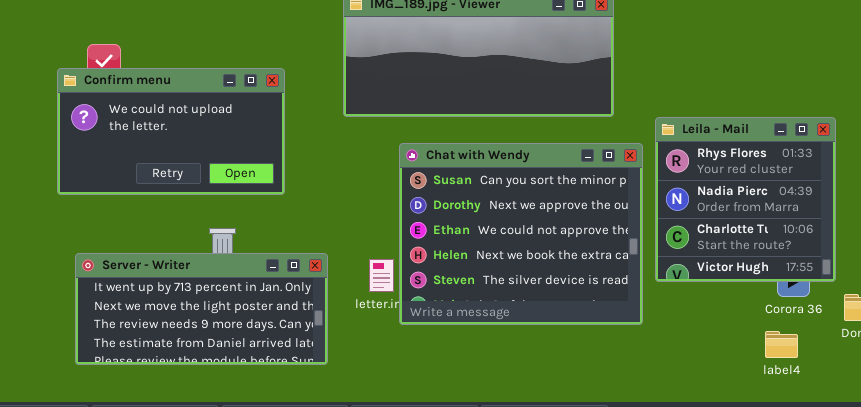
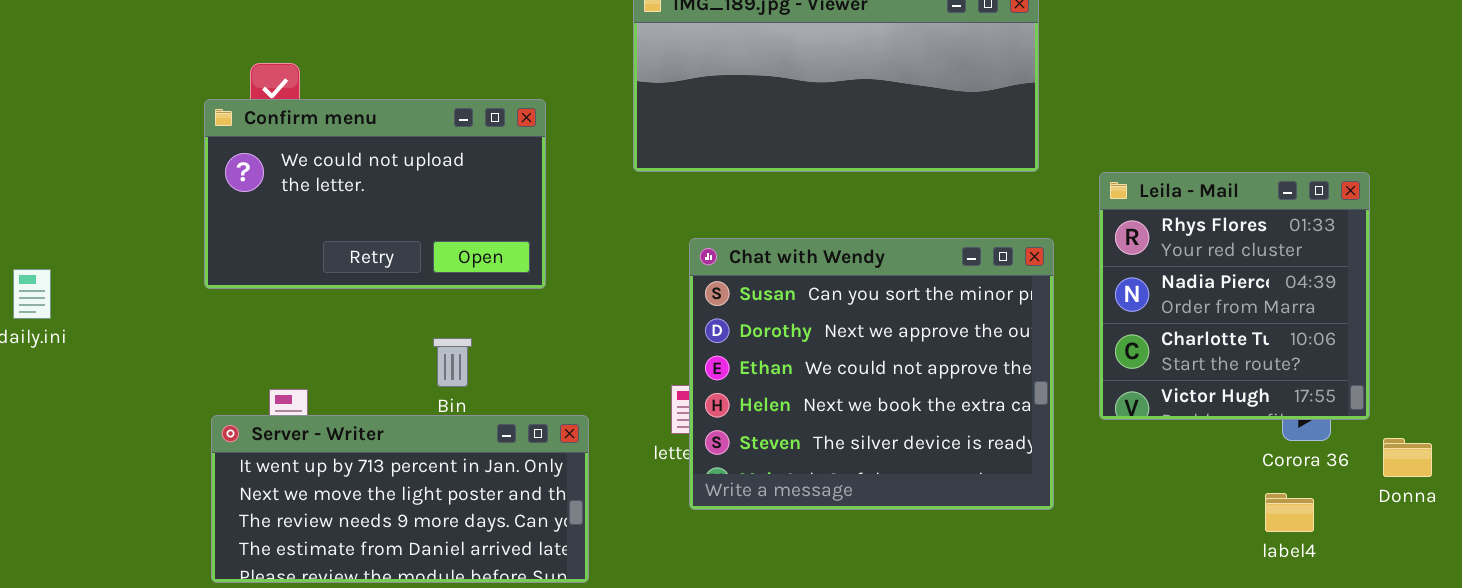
Chat with Wendy: [399,143,643,325] -> [689,238,1054,510], moved
Server - Writer: [75,253,328,365] -> [211,415,589,583], moved

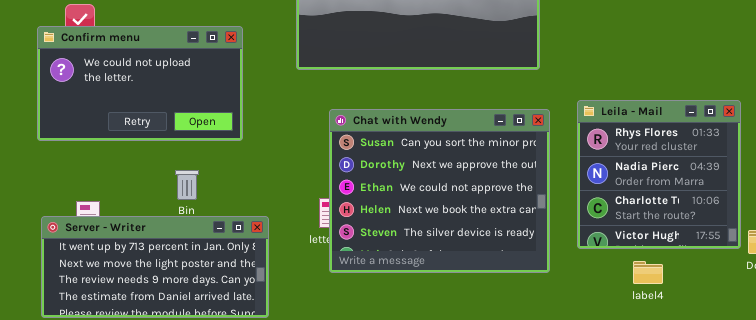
Leila - Mail: [1099,172,1370,420] -> [577,100,741,249], moved
label4: [1265,493,1314,532] -> [633,261,663,284], moved

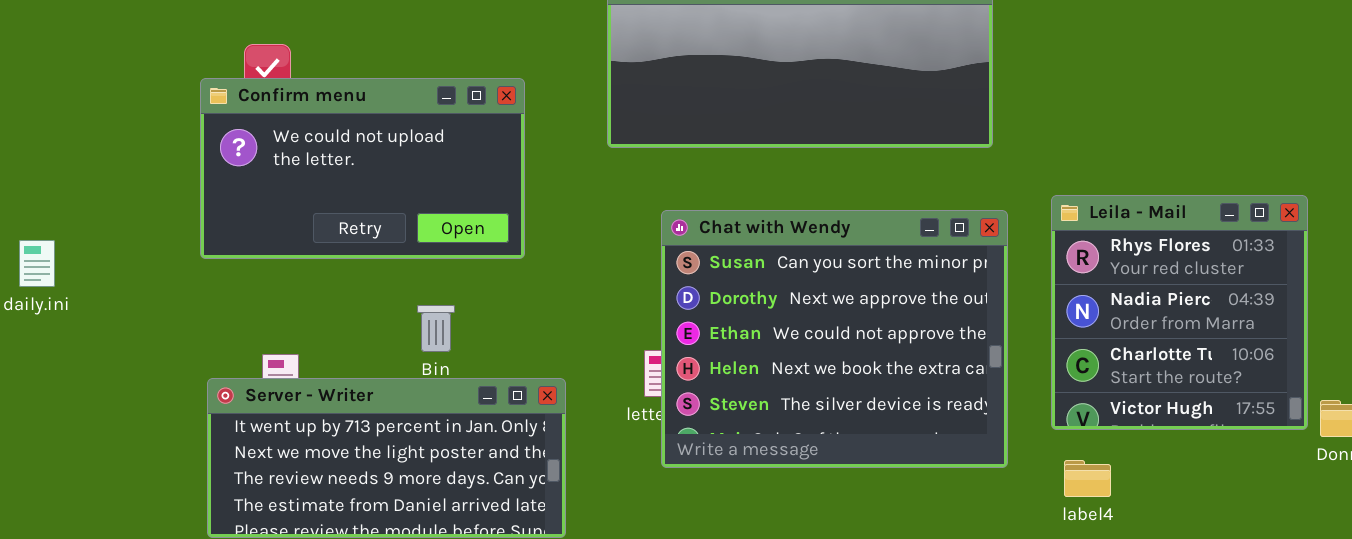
label4: [633,261,663,284] -> [1064,460,1111,497], moved

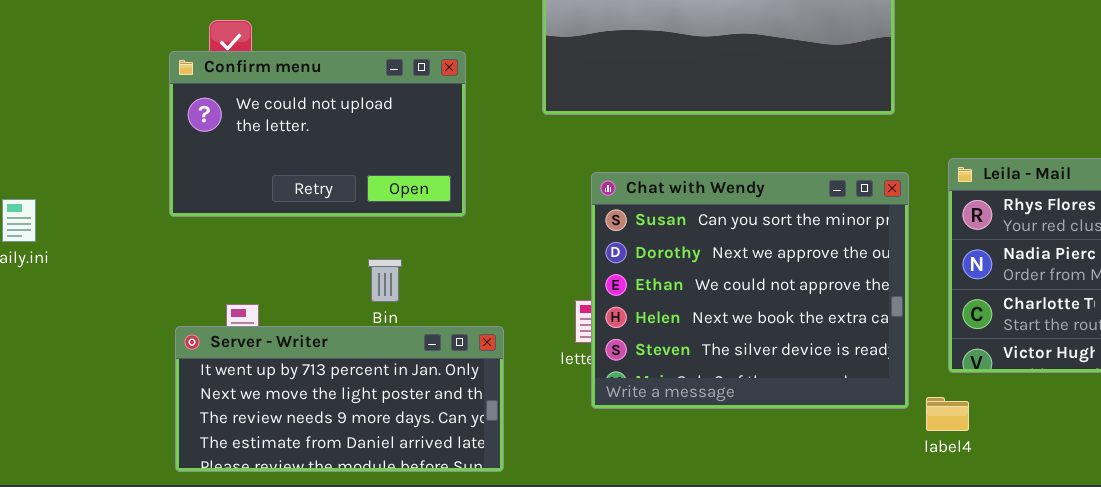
label4: [1064,460,1111,497] -> [926,397,969,431], moved

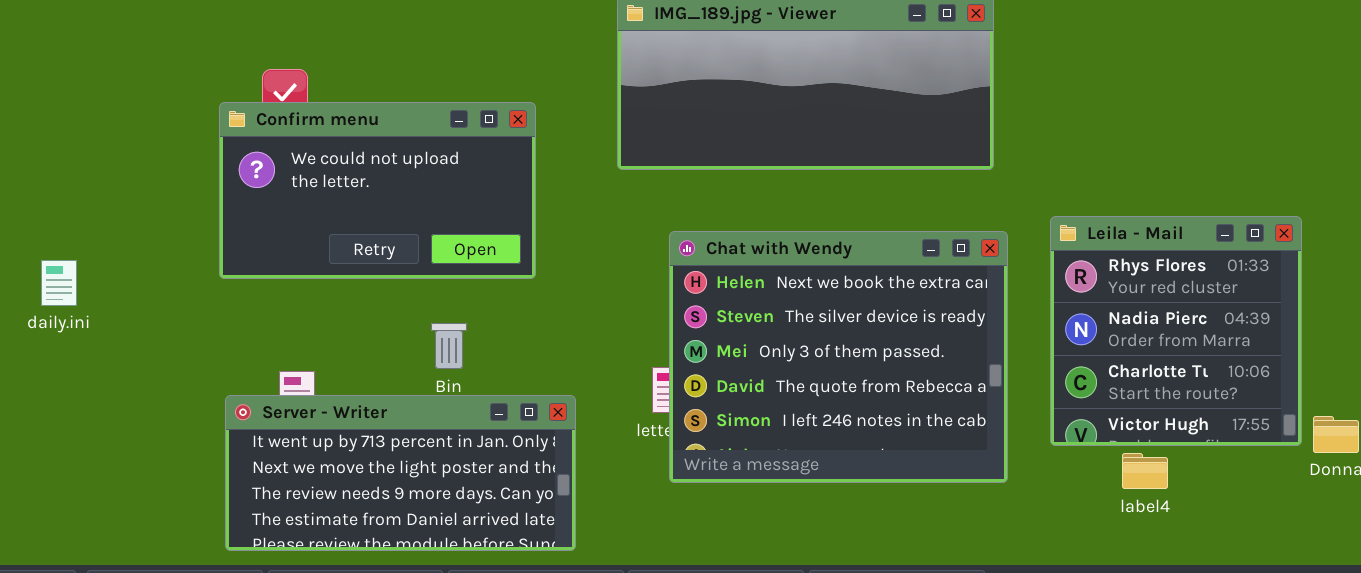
Chat with Wendy: [591,172,909,409] -> [669,231,1008,483], scrolled down 3 rows
label4: [926,397,969,431] -> [1122,453,1168,489], moved

